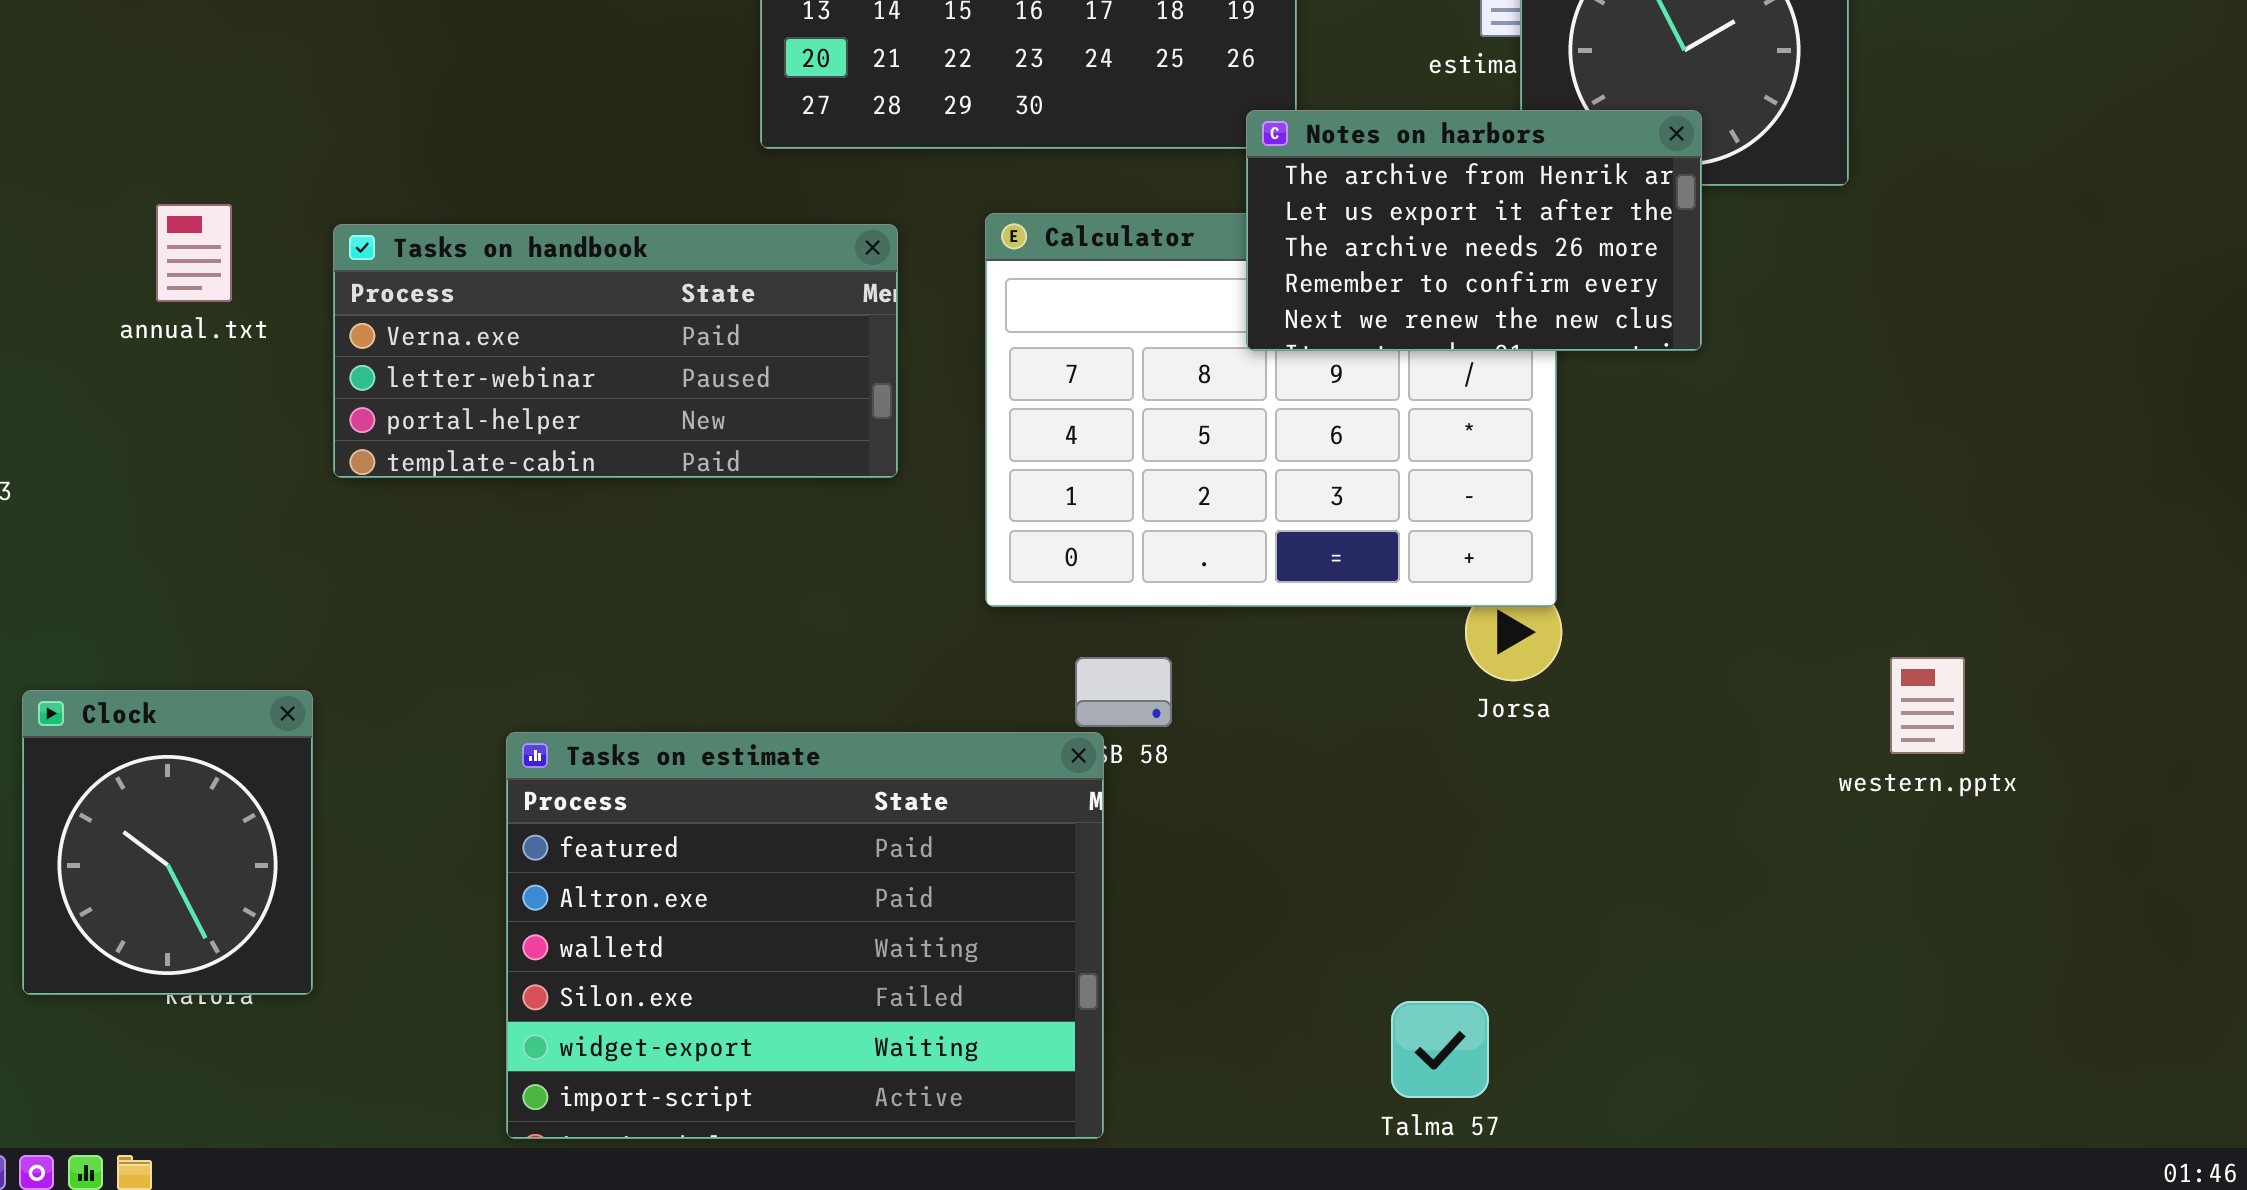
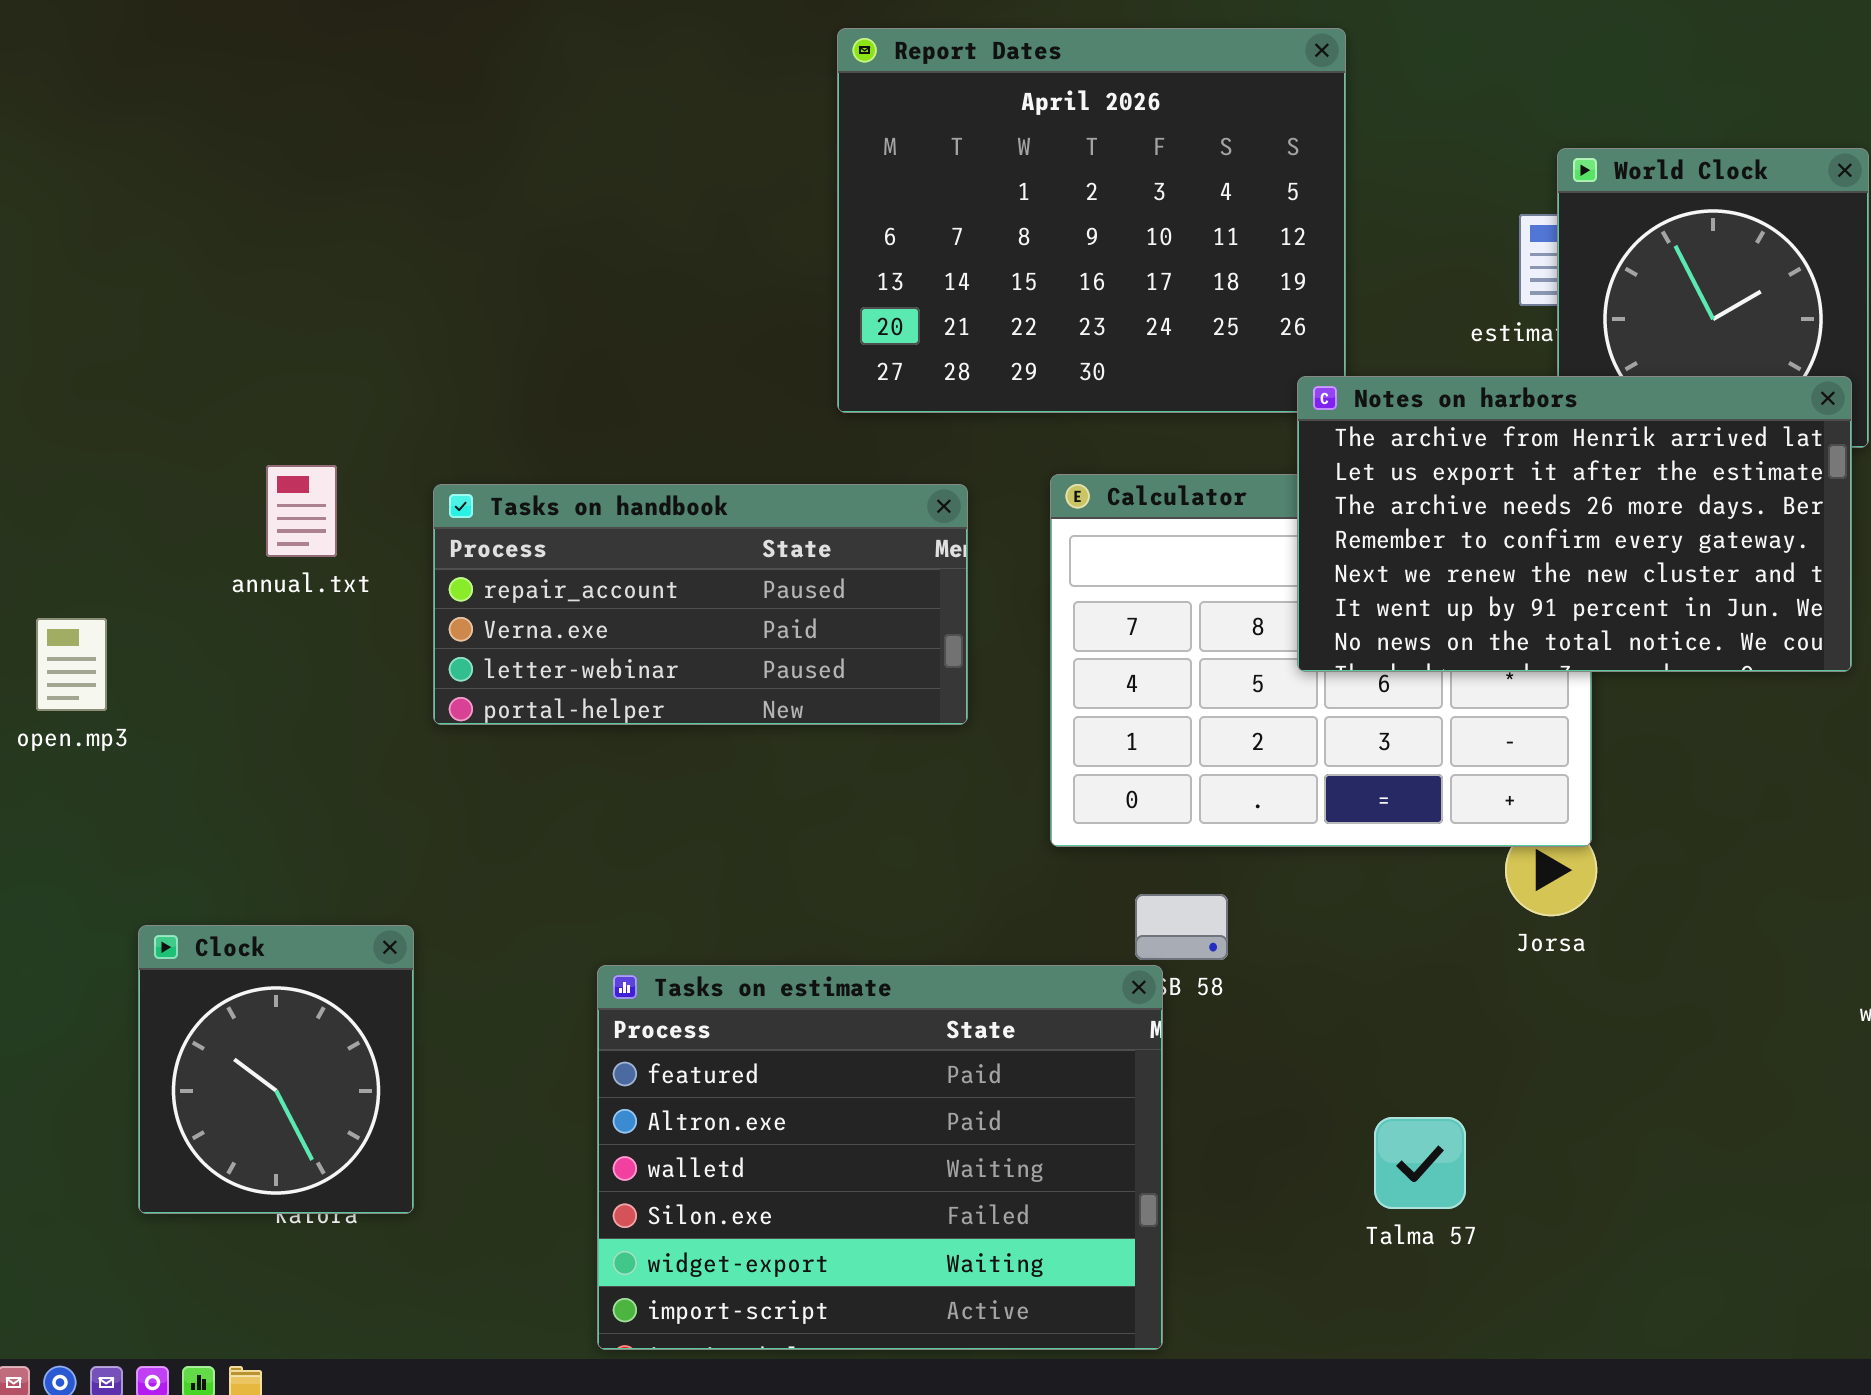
Notes on harbors: [1246,110,1702,351] -> [1297,376,1852,672], resized
Tasks on handbook: [333,224,898,478] -> [433,484,968,725], scrolled up 1 row
Talma 57: [1391,1001,1489,1098] -> [1374,1117,1466,1209], moved

